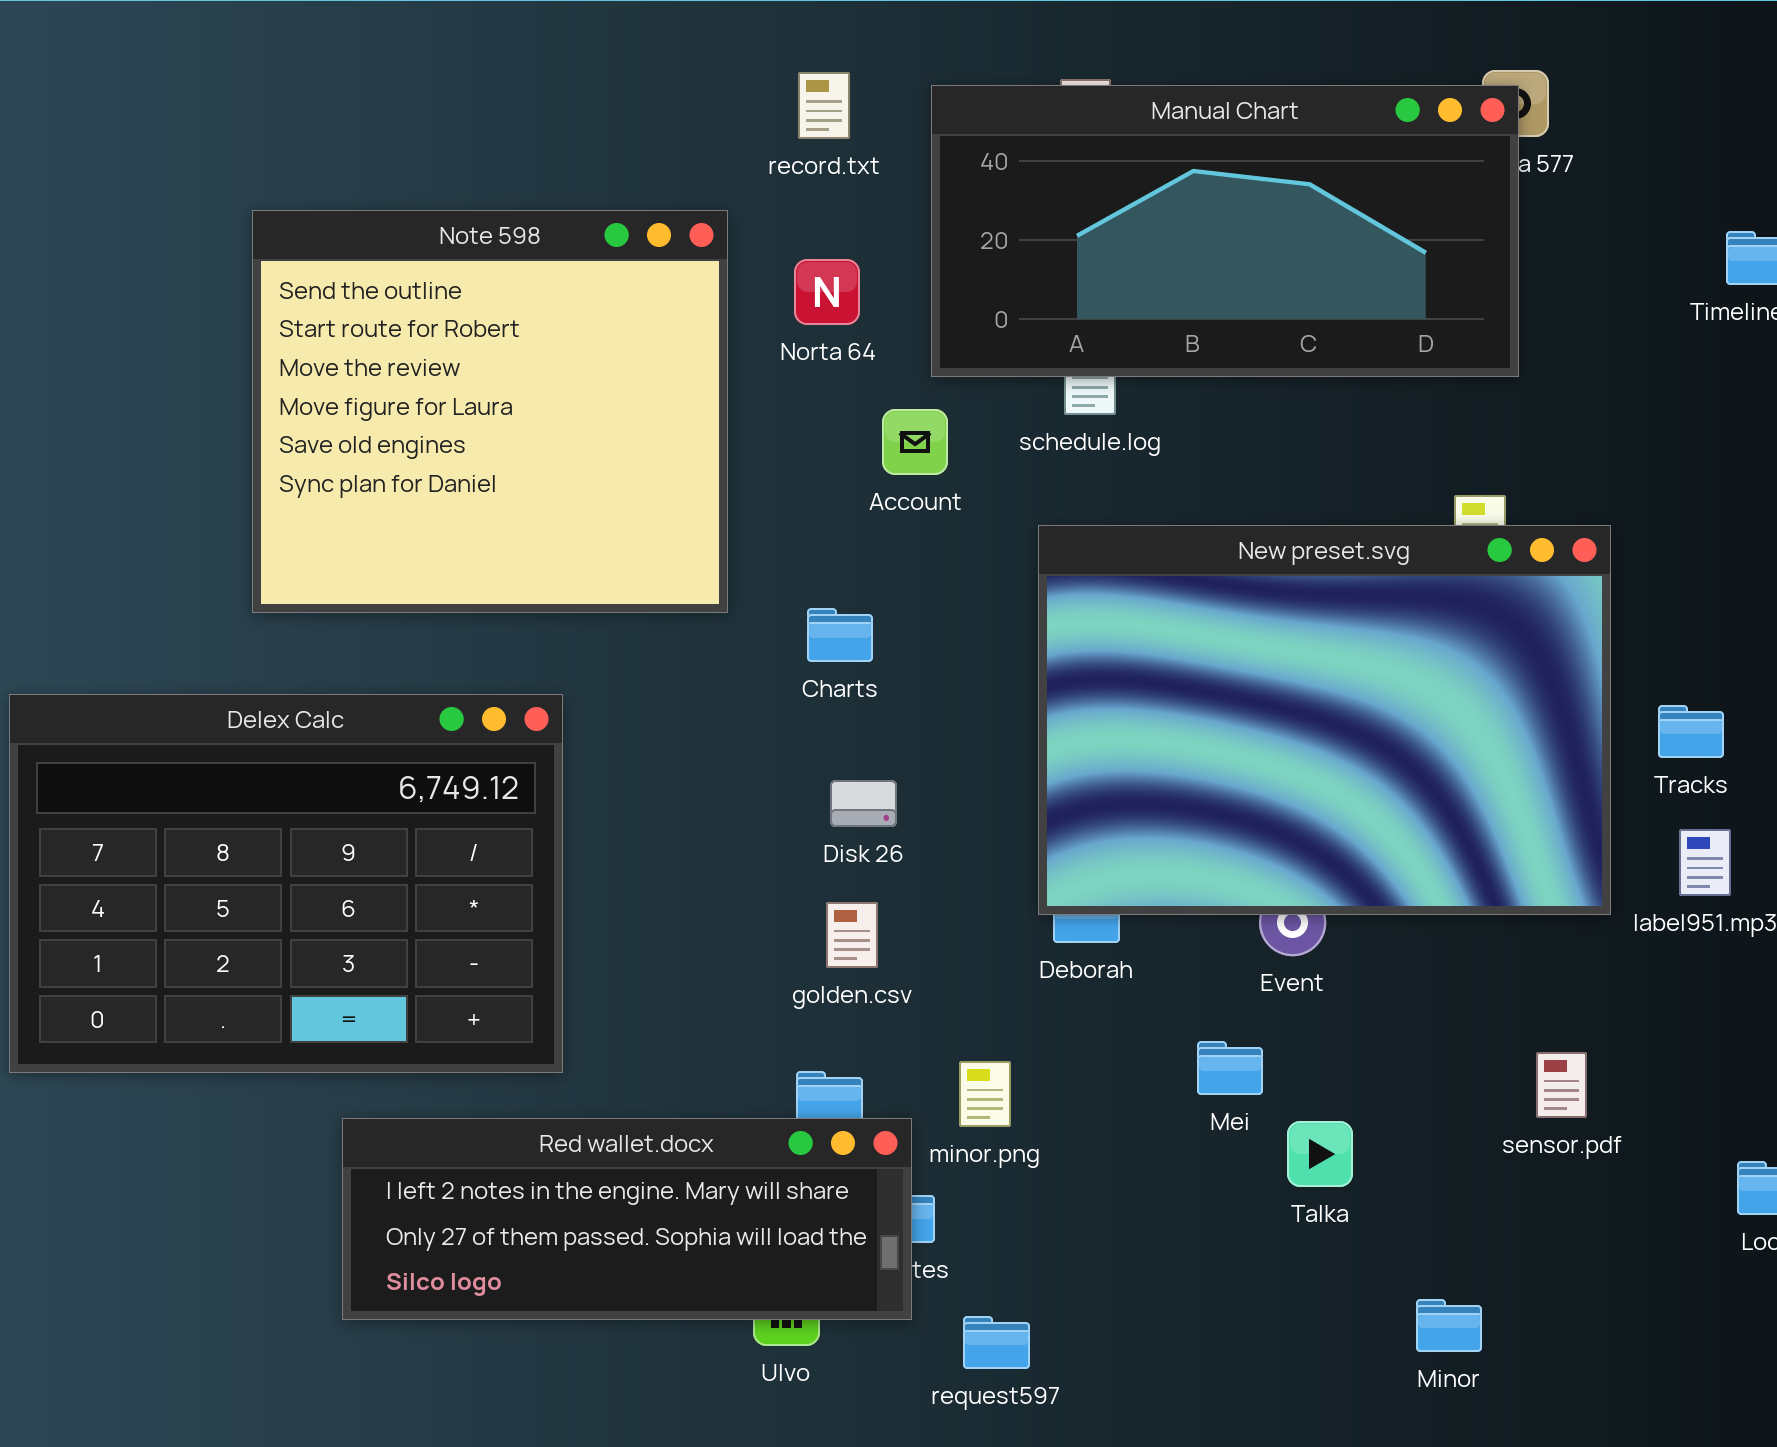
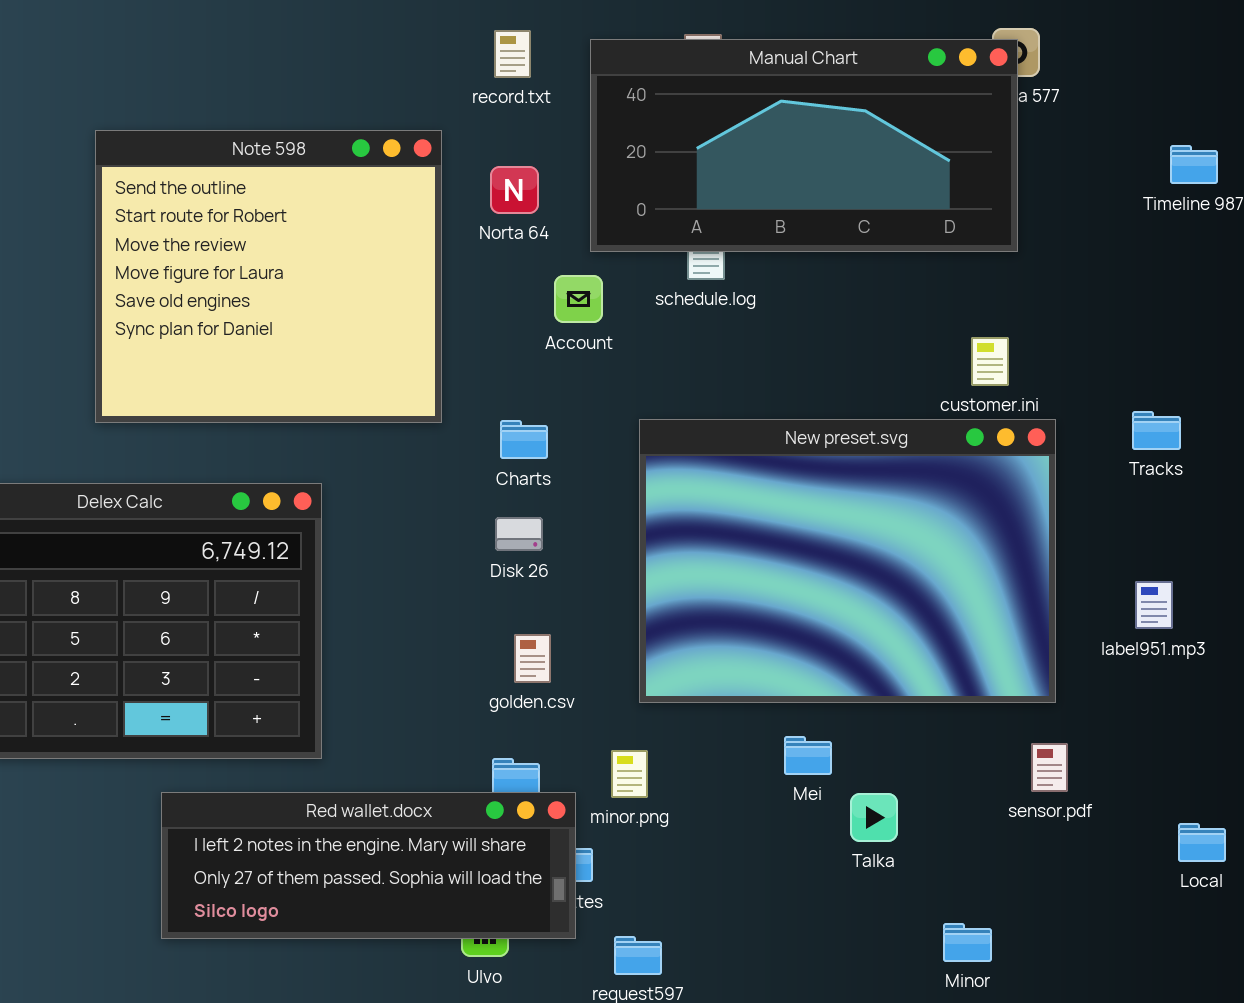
New preset.svg: [1038,525,1611,915] -> [639,419,1056,703], moved
Tracks: [1658,705,1724,758] -> [1132,411,1181,450], moved
Disk 26: [830,780,897,827] -> [495,517,543,551], moved

